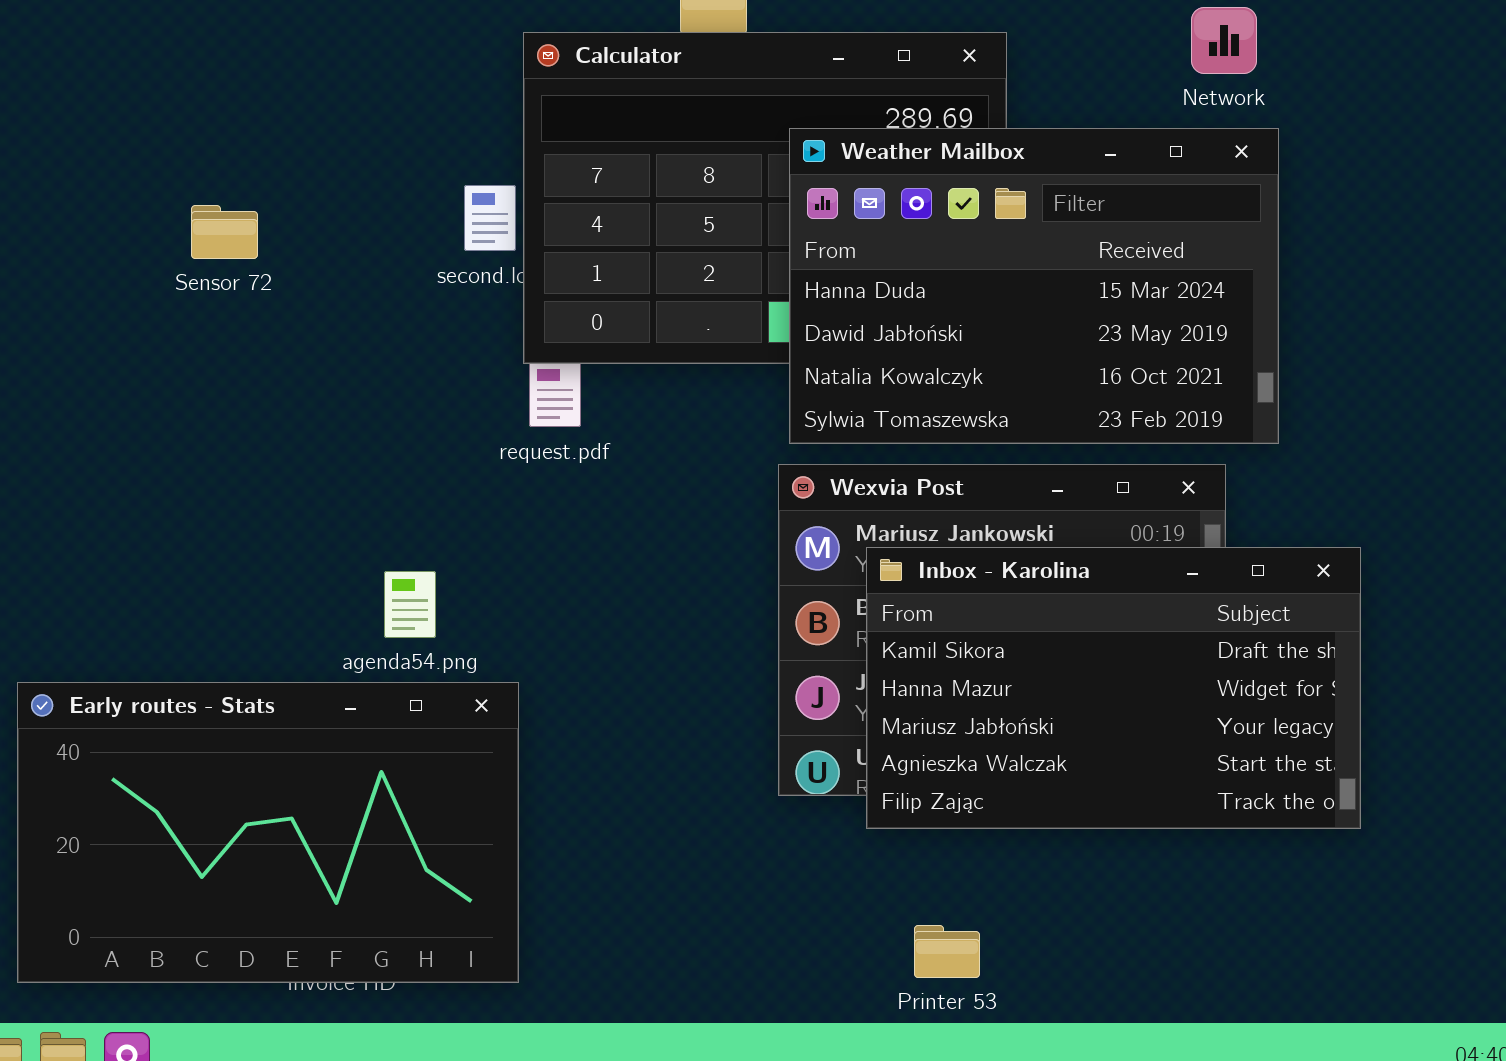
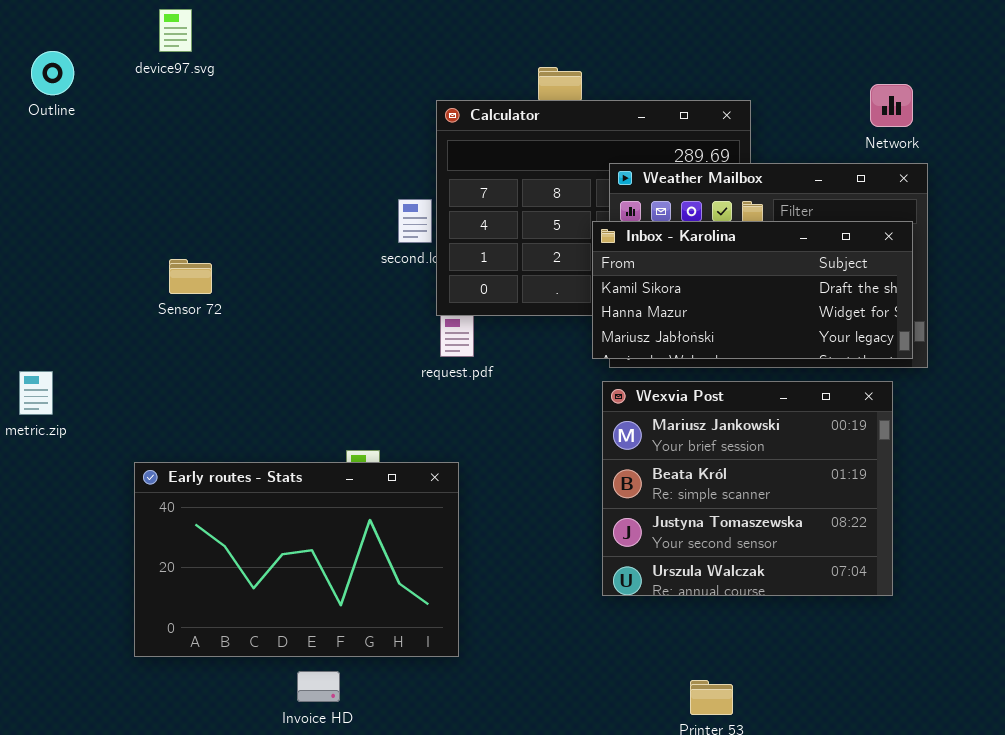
Sensor 72: [191,205,258,259] -> [169,259,212,294], moved
Inbox - Karolina: [866,547,1361,829] -> [592,221,913,359], moved, resized
Early routes - Stats: [17,682,519,983] -> [134,462,459,657], moved

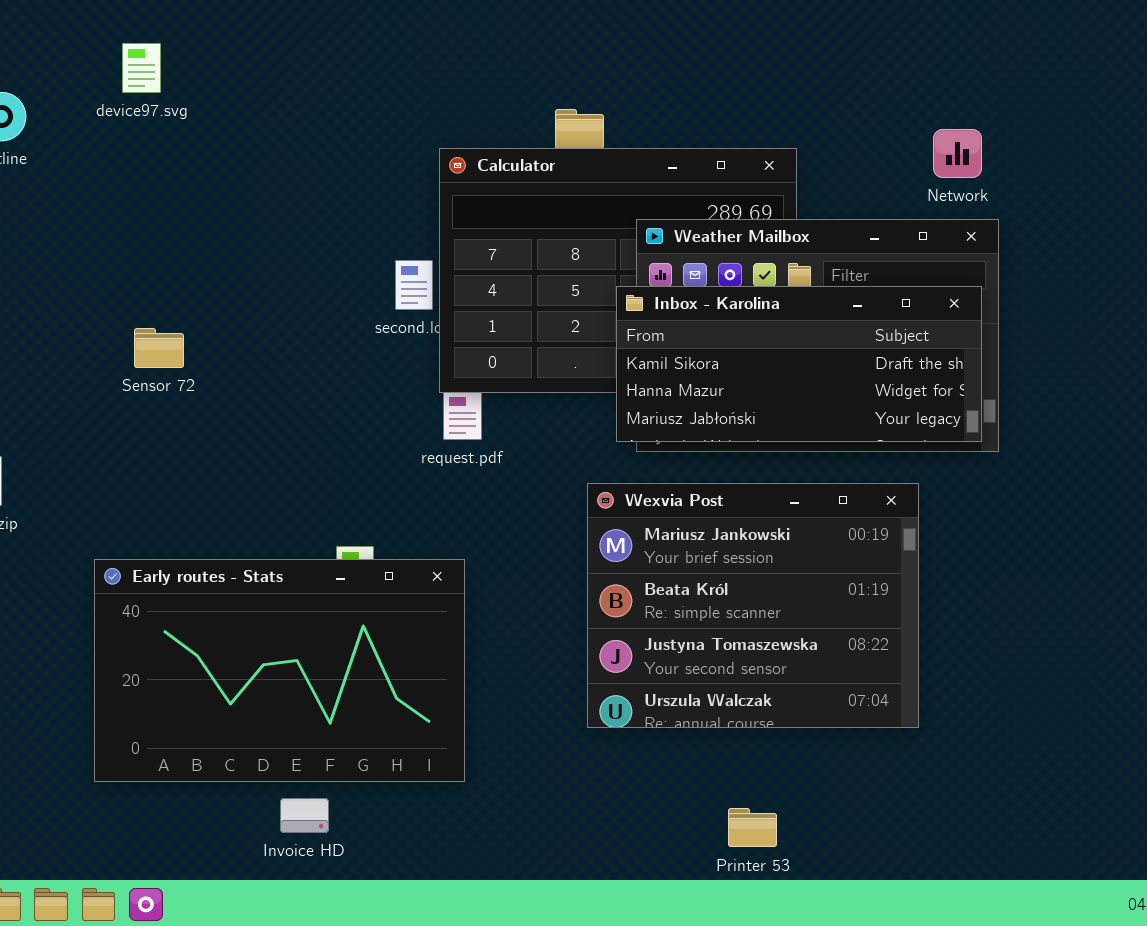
Wexvia Post: [602,381,893,596] -> [587,483,919,728], moved

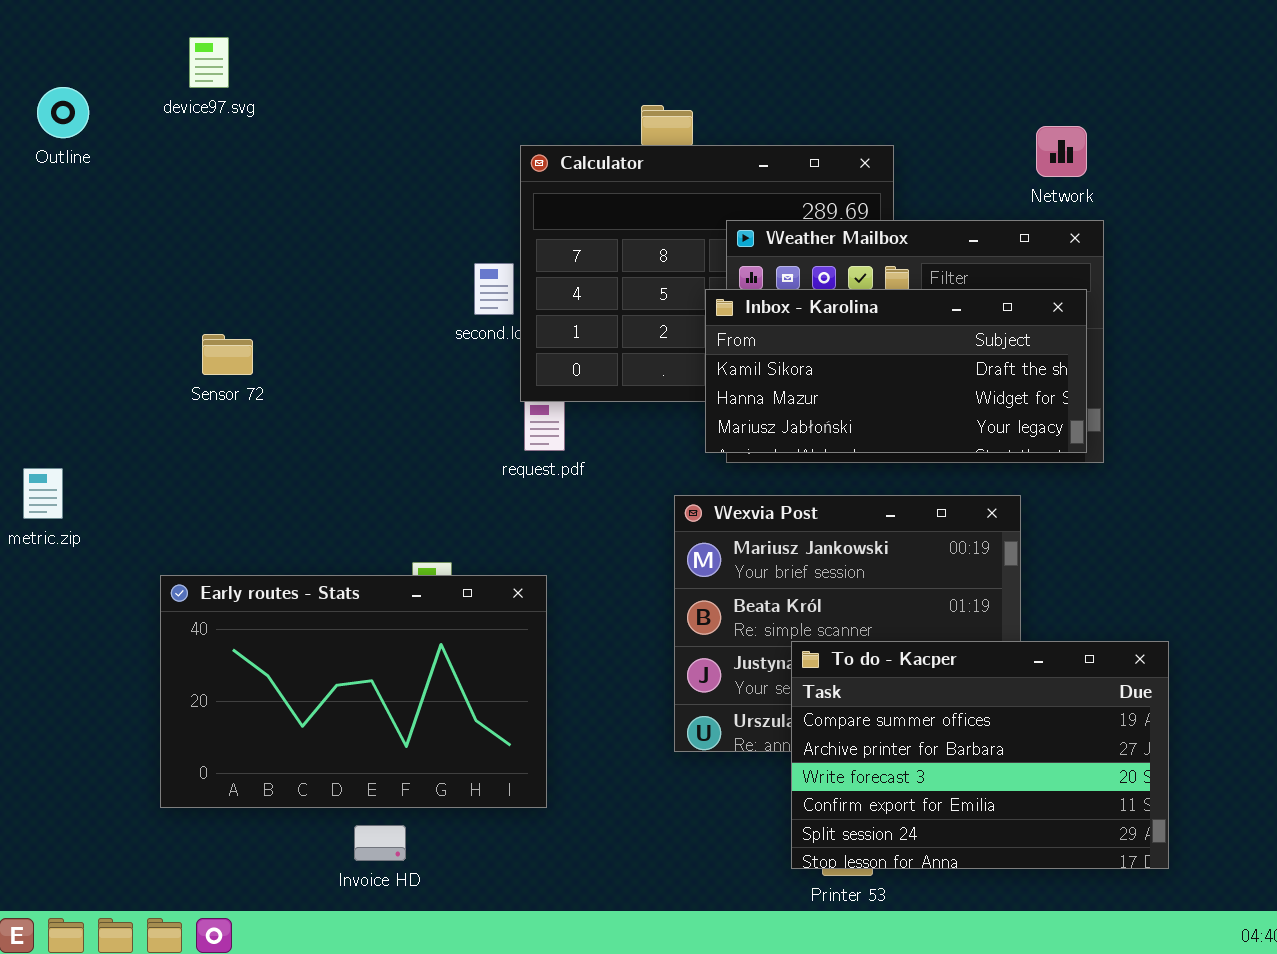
To do - Kacper: none -> [791,641,1169,869], opened

